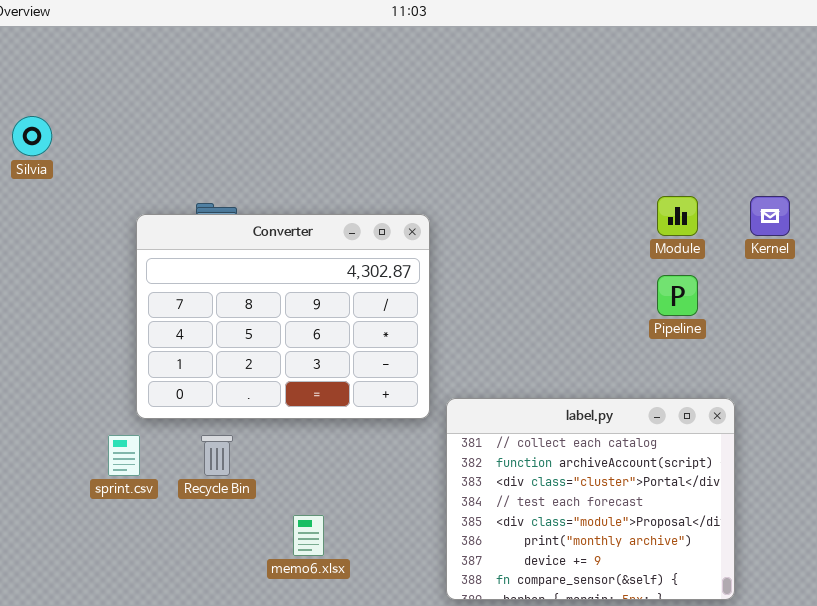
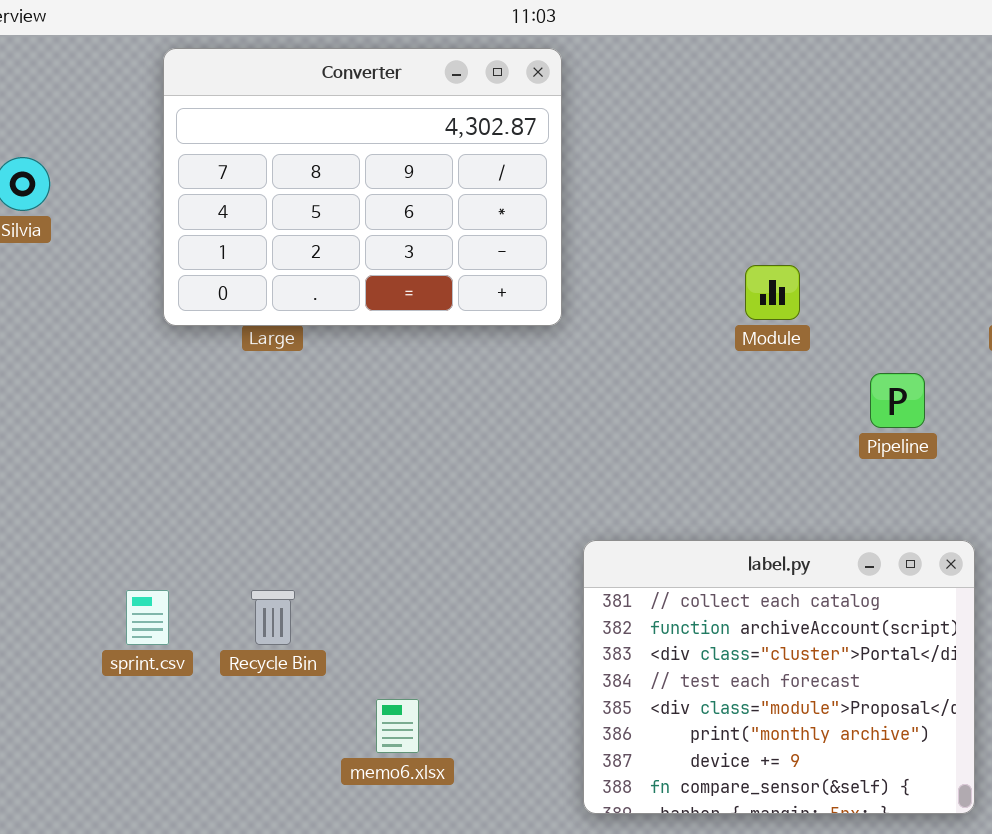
Module: [657,196,698,236] -> [745,265,800,320], moved
Converter: [136,214,430,419] -> [163,48,562,326], moved

